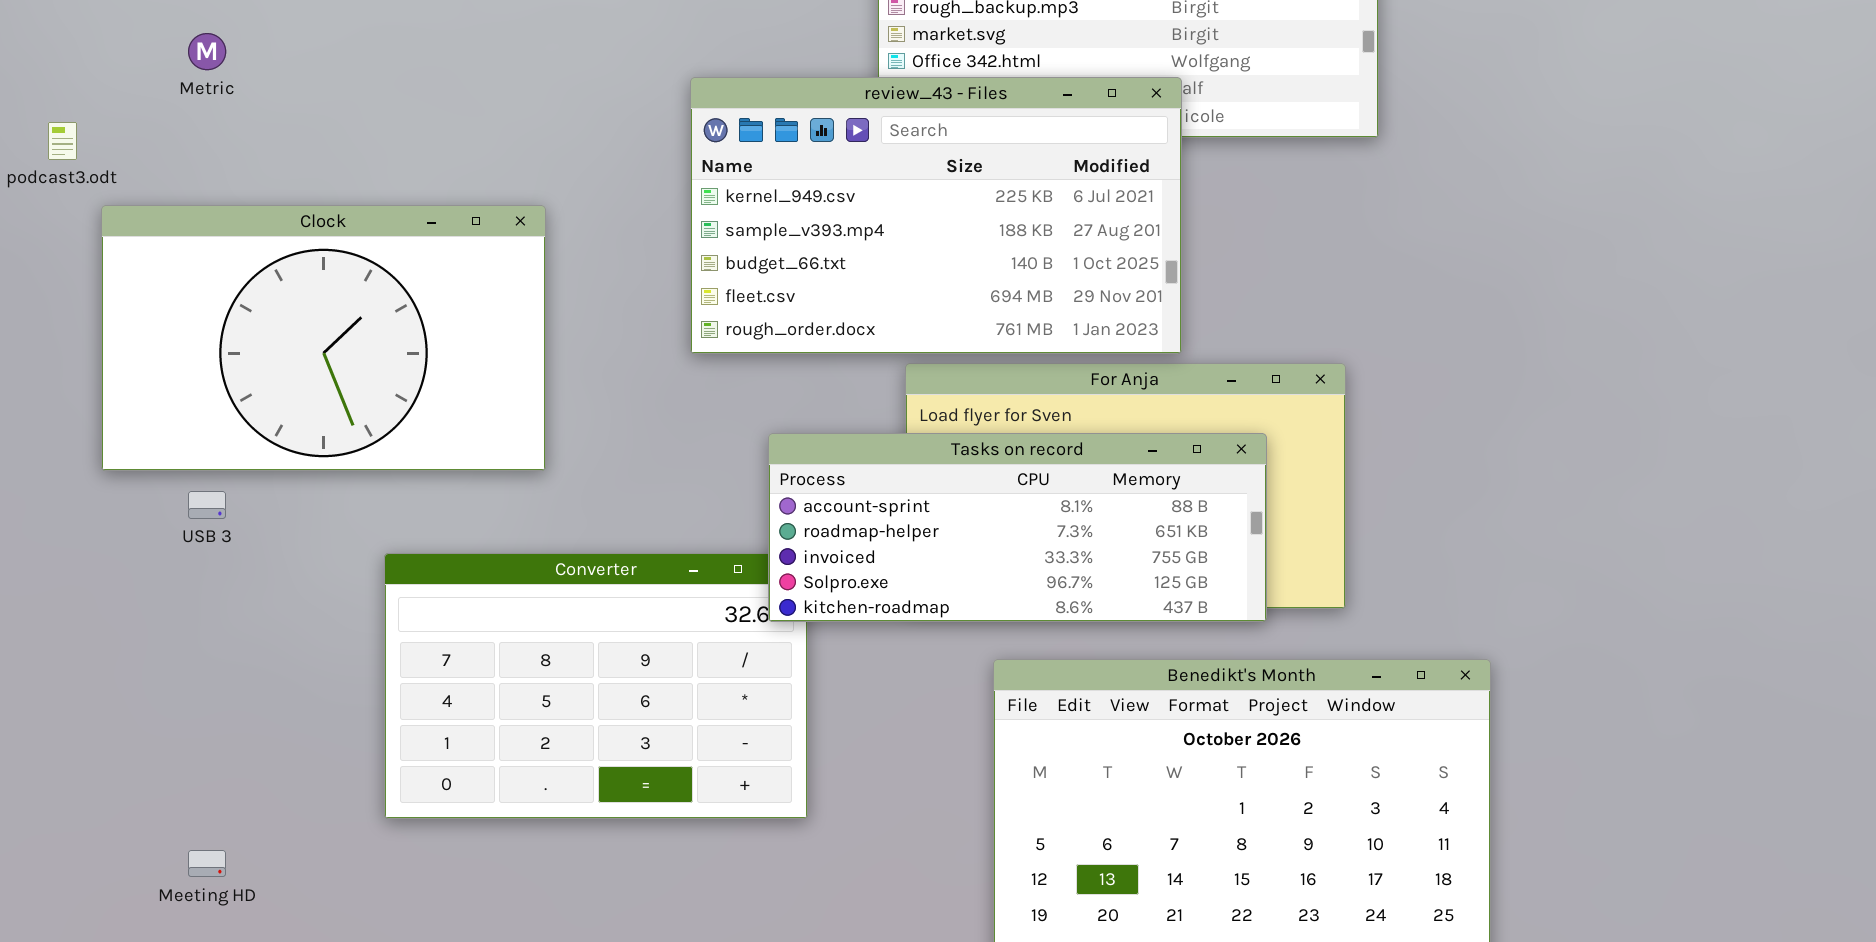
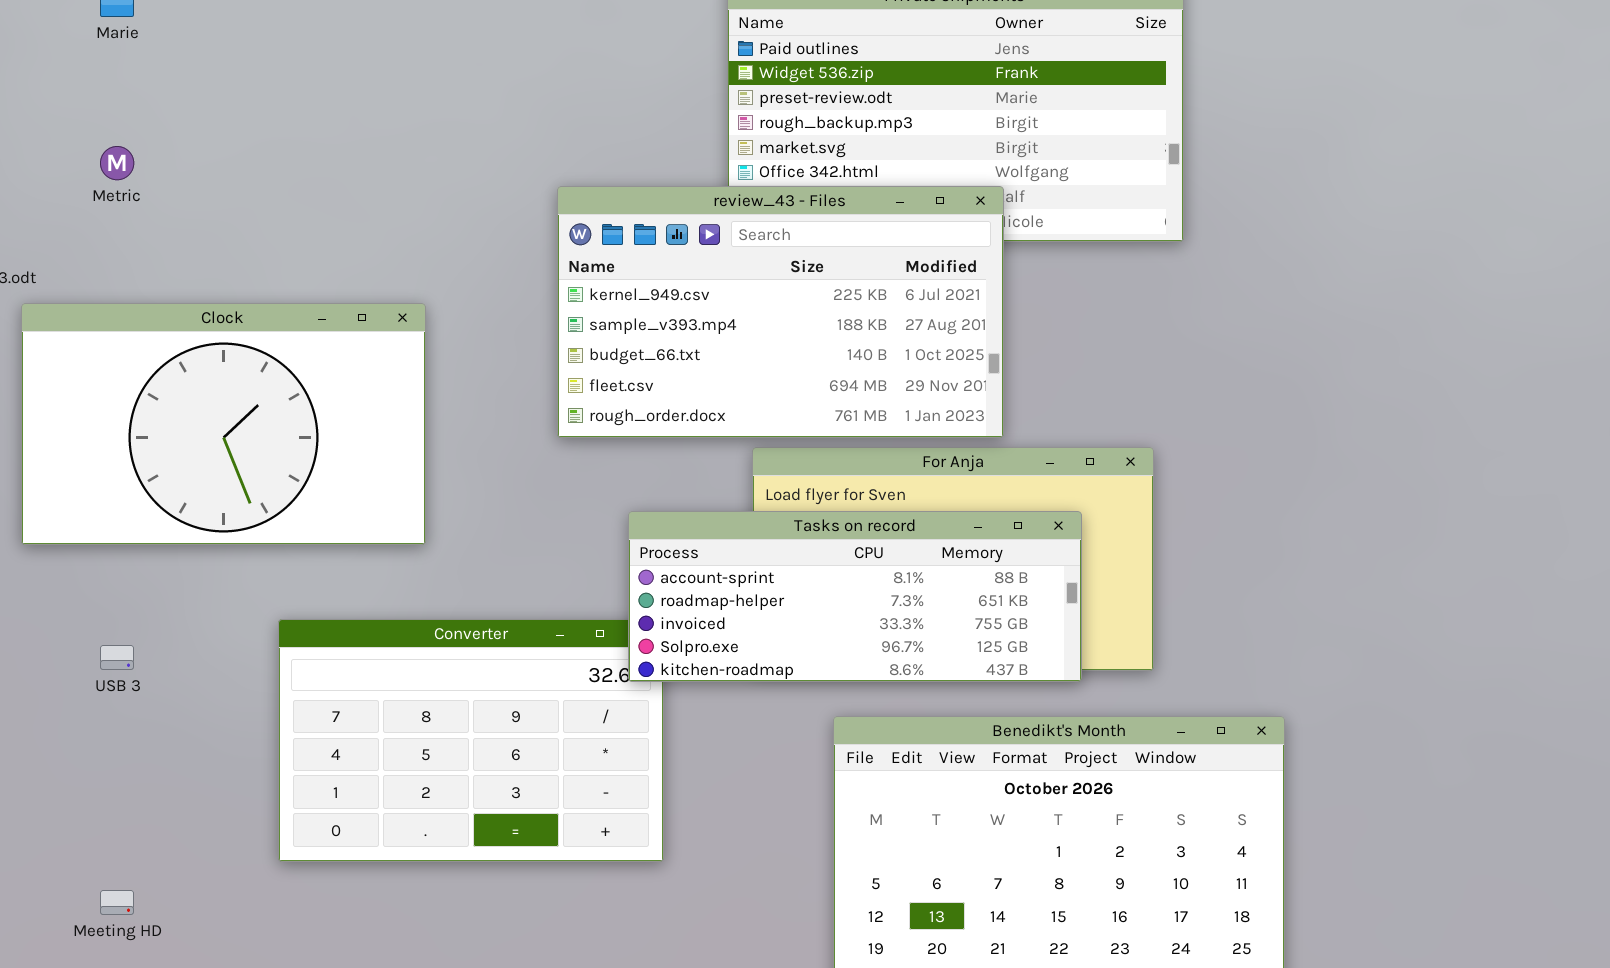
USB 3: [188,491,226,519] -> [100,645,134,670], moved

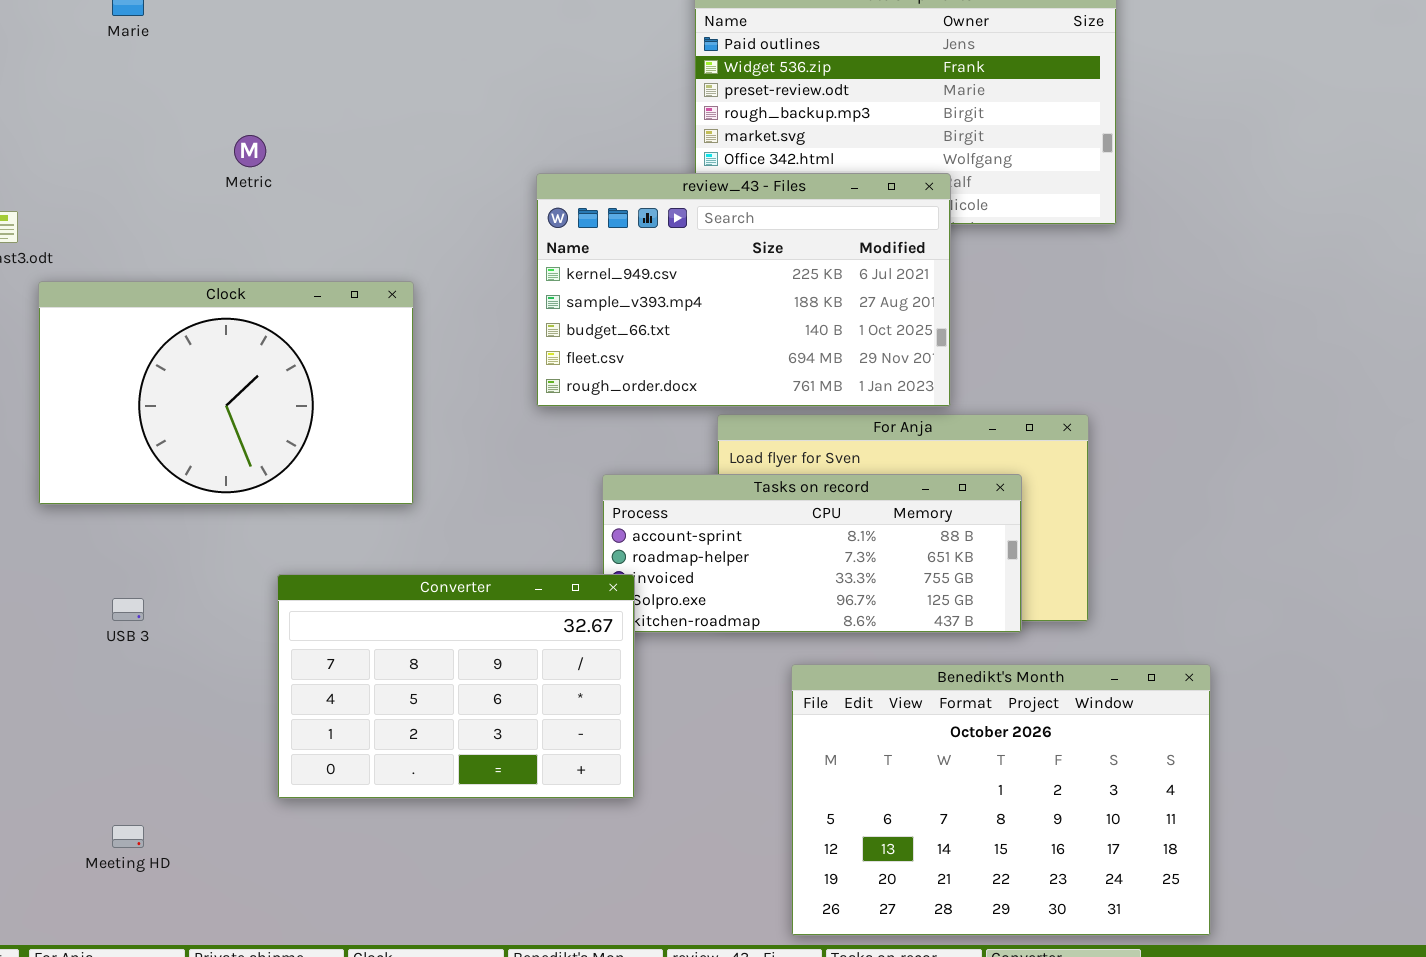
Metric: [100,146,134,180] -> [234,135,266,167], moved
Converter: [278,619,664,862] -> [277,574,635,799], raised

